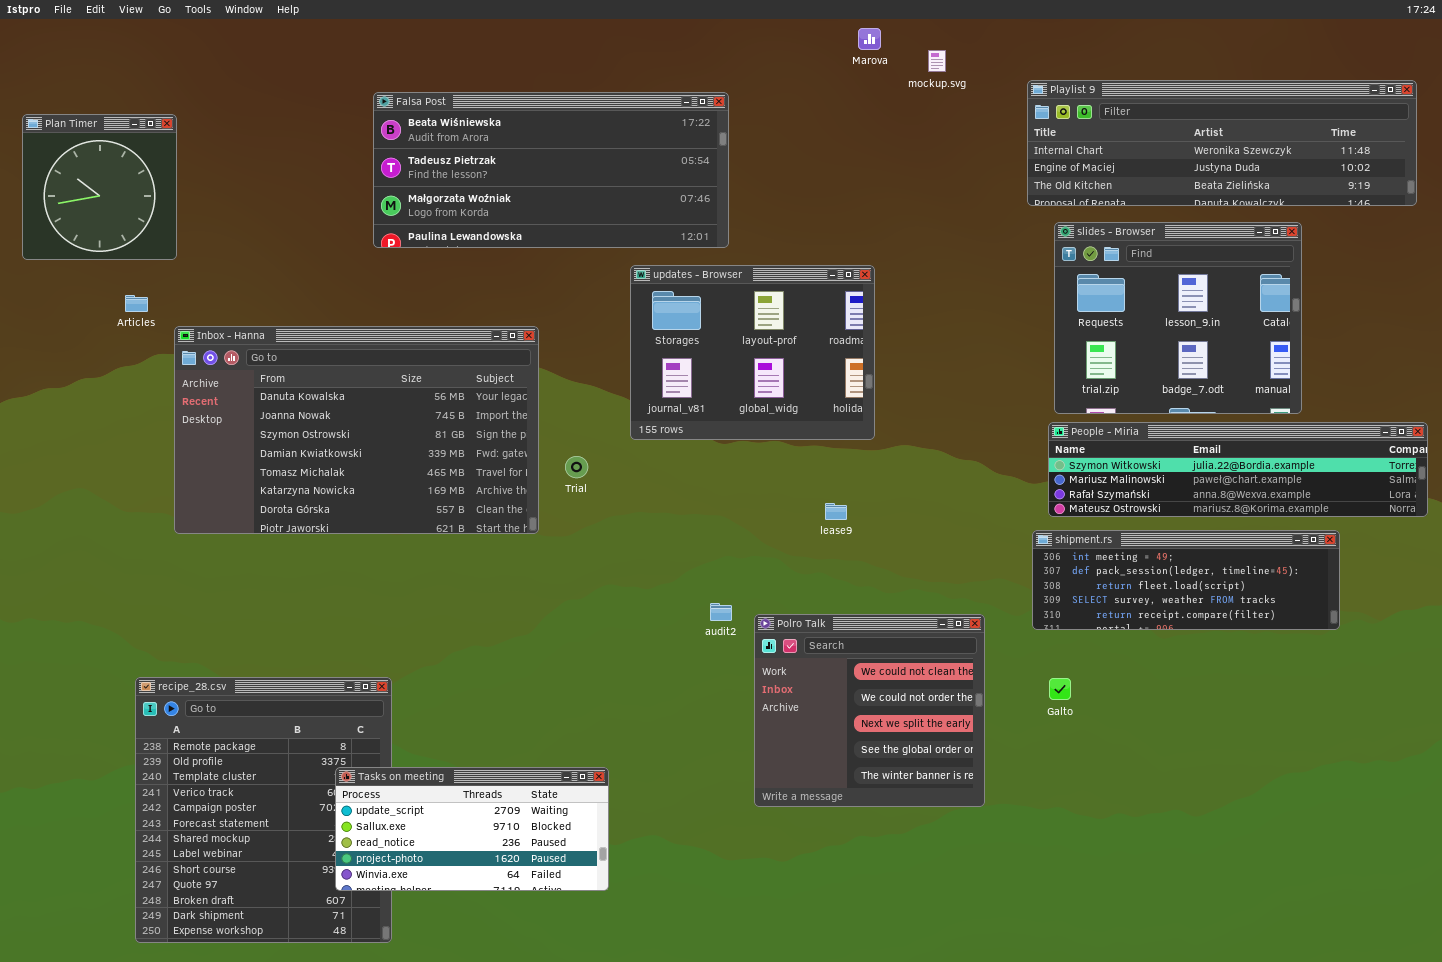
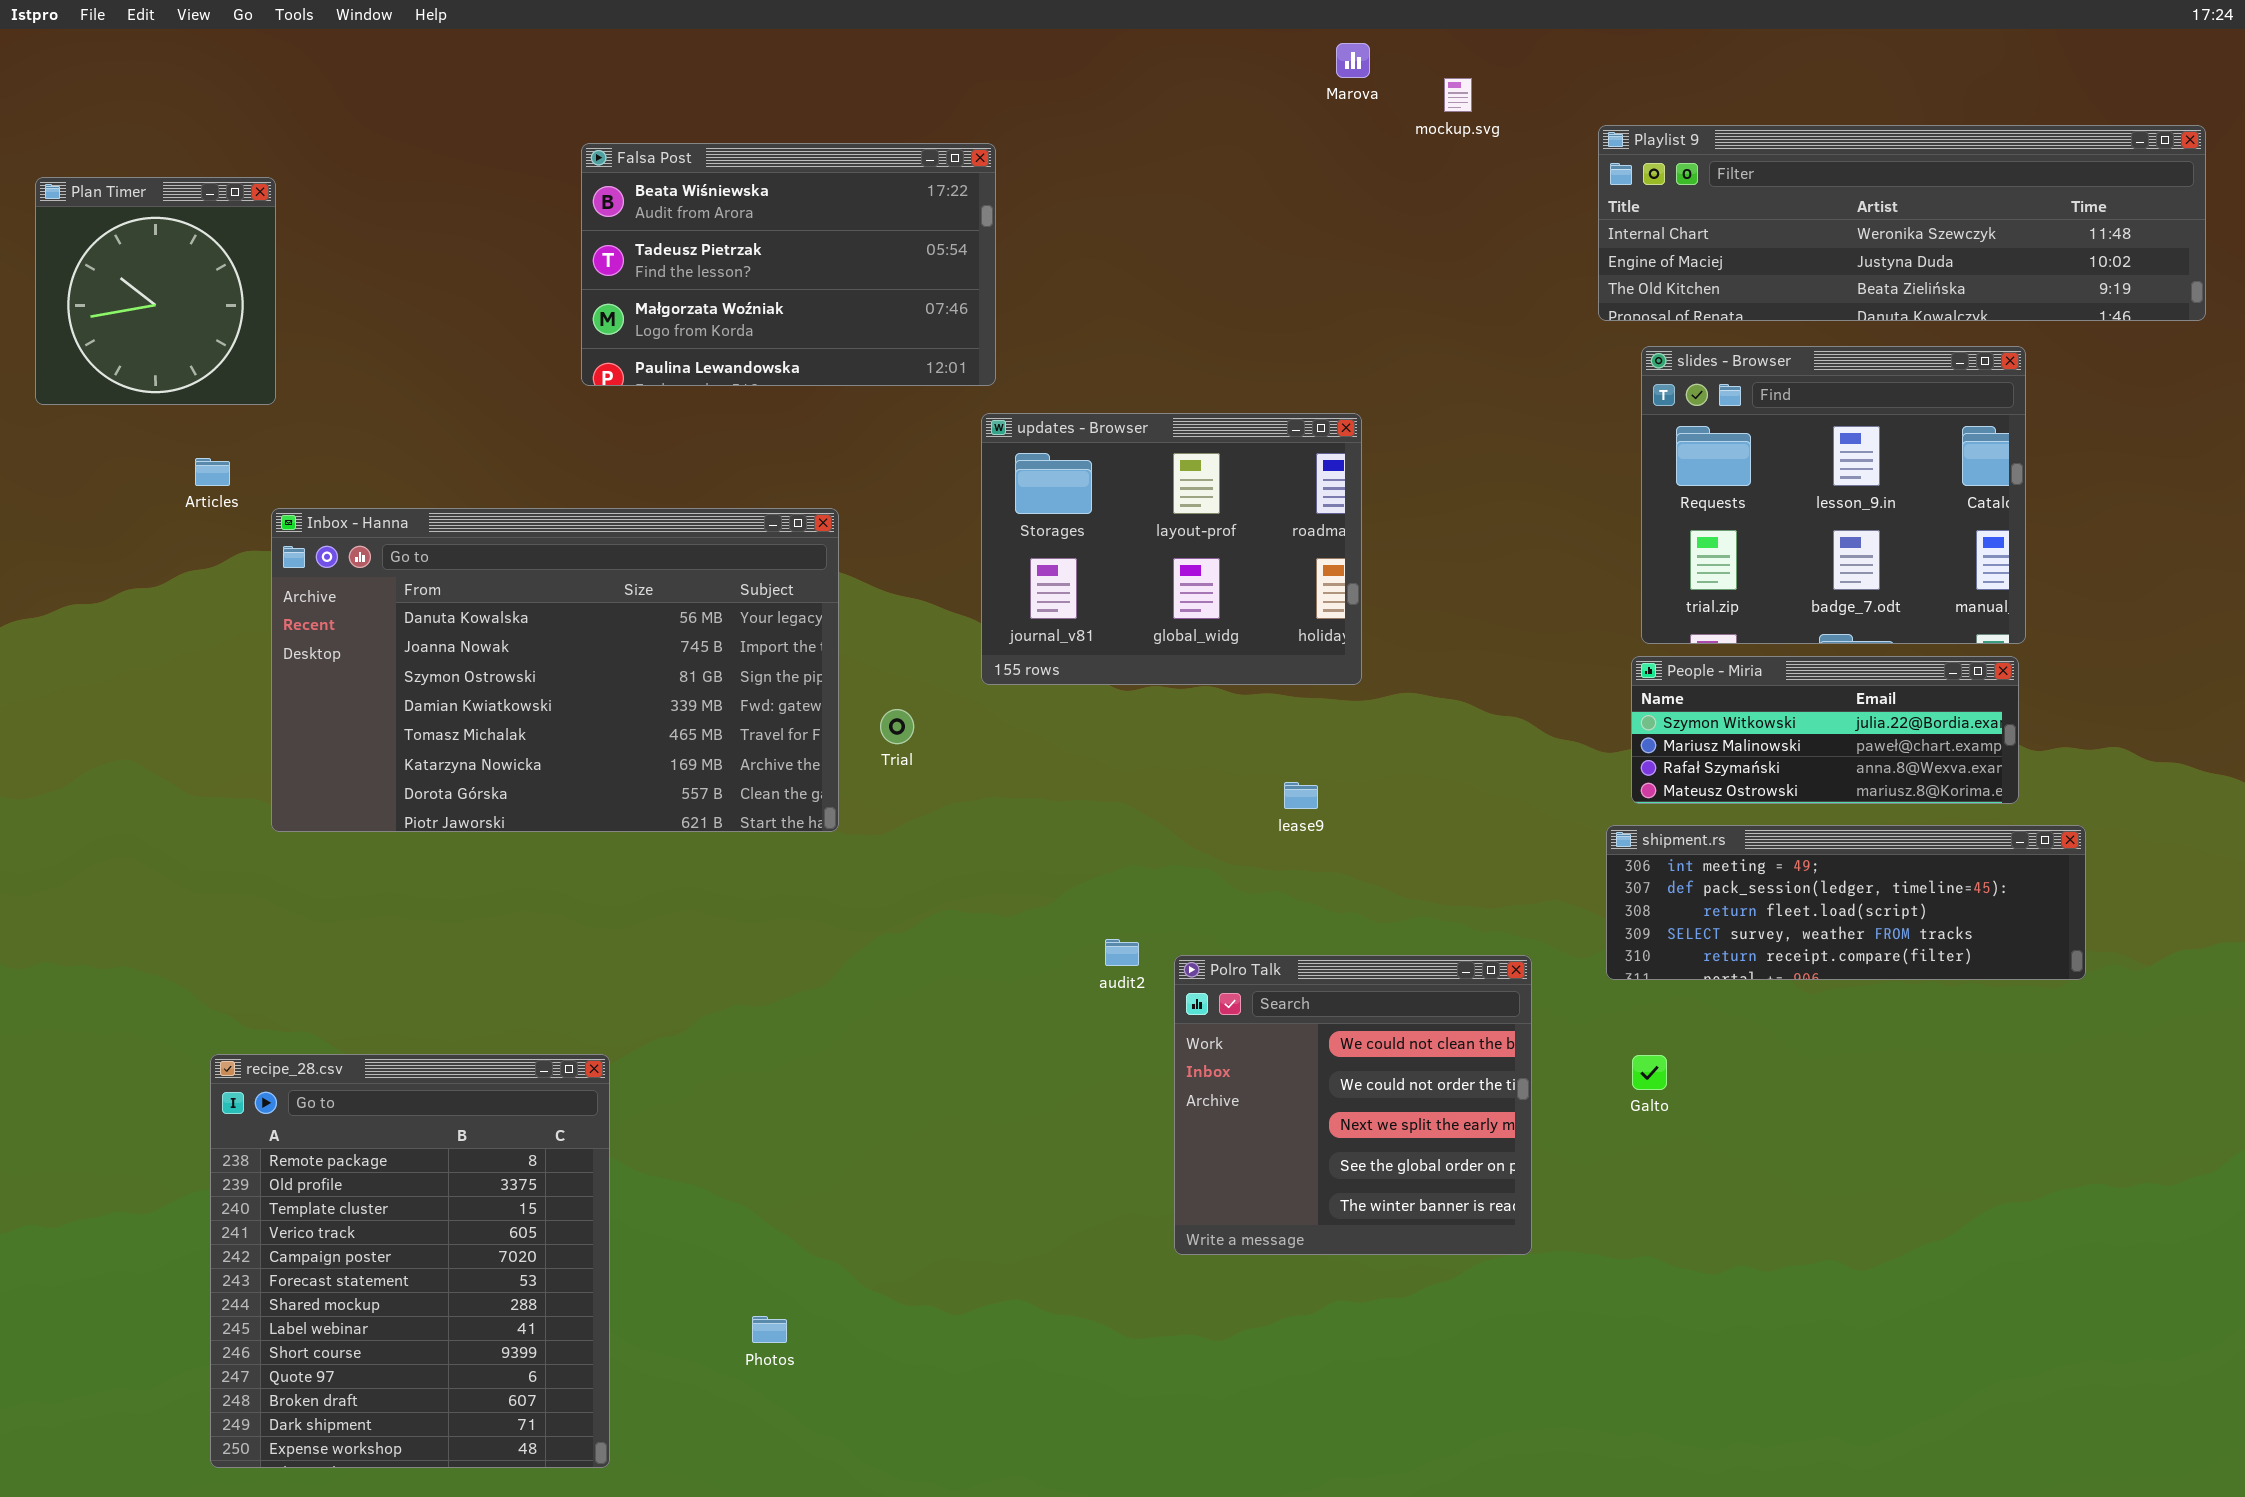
Falsa Post: [373,92,729,248] -> [581,143,996,386], resized
People - Miria: [1048,422,1428,517] -> [1631,656,2019,804], resized
Tasks on meeting: [335,767,609,891] -> none, closed

